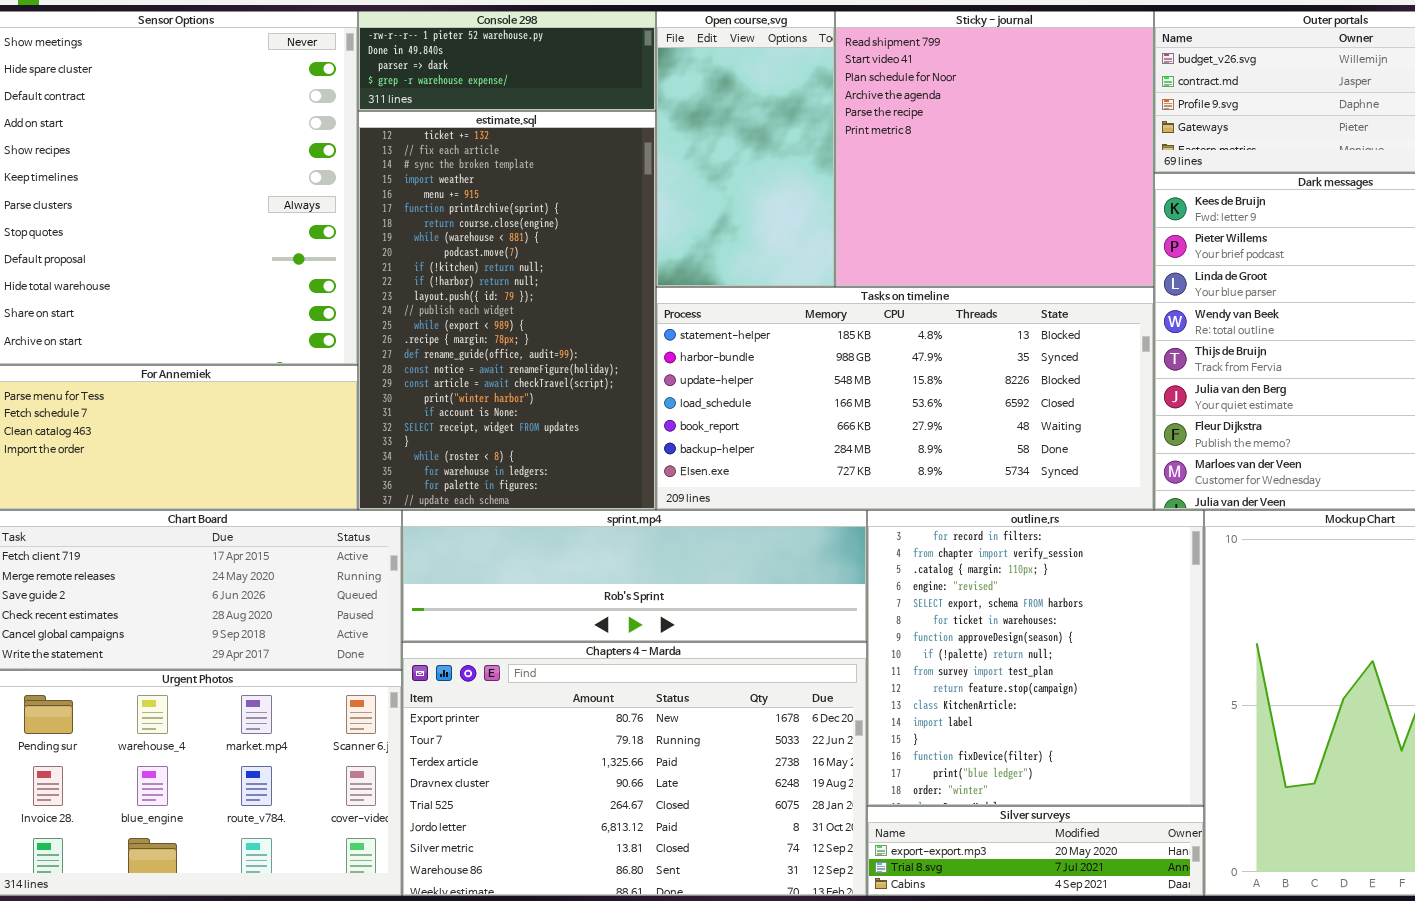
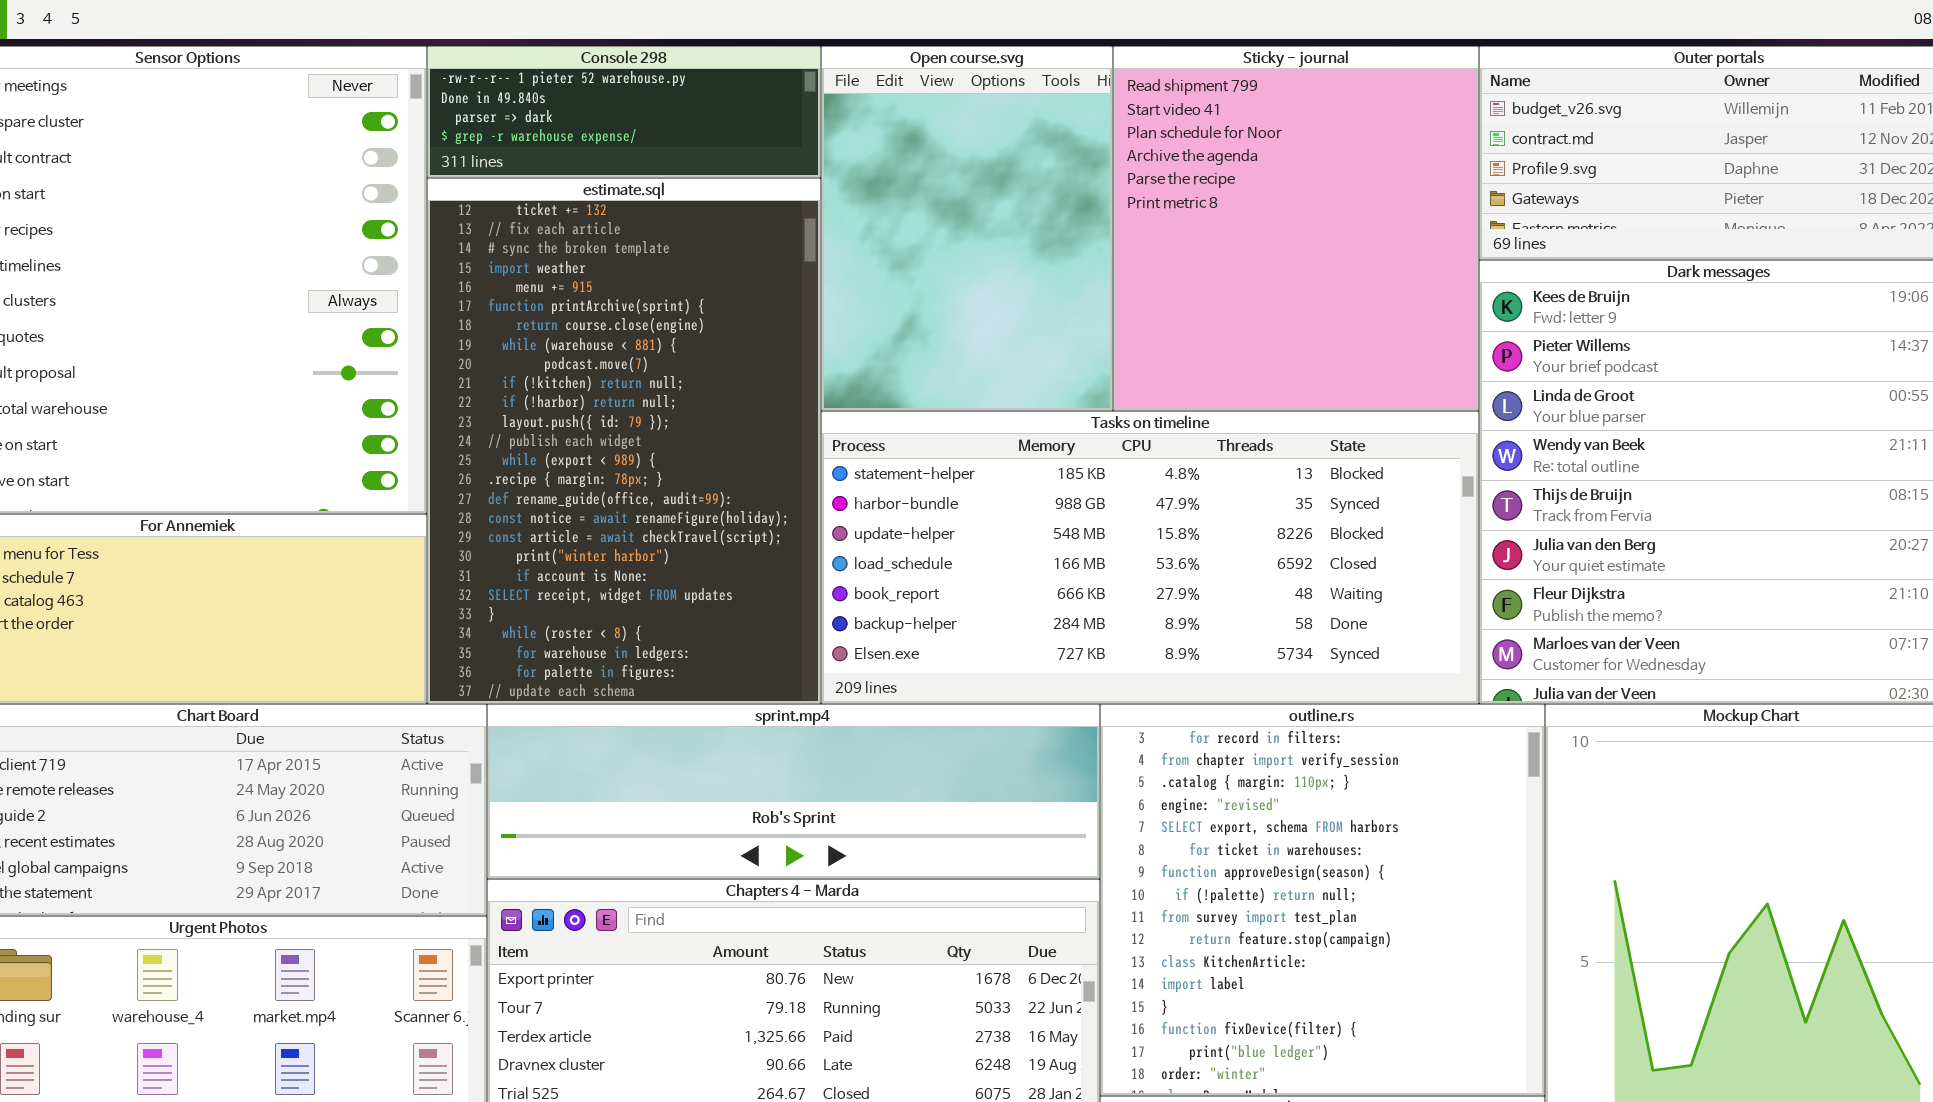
Open course.svg: [656,11,835,287] -> [821,46,1113,411], resized
Sticky - journal: [835,11,1154,287] -> [1113,46,1479,411], resized

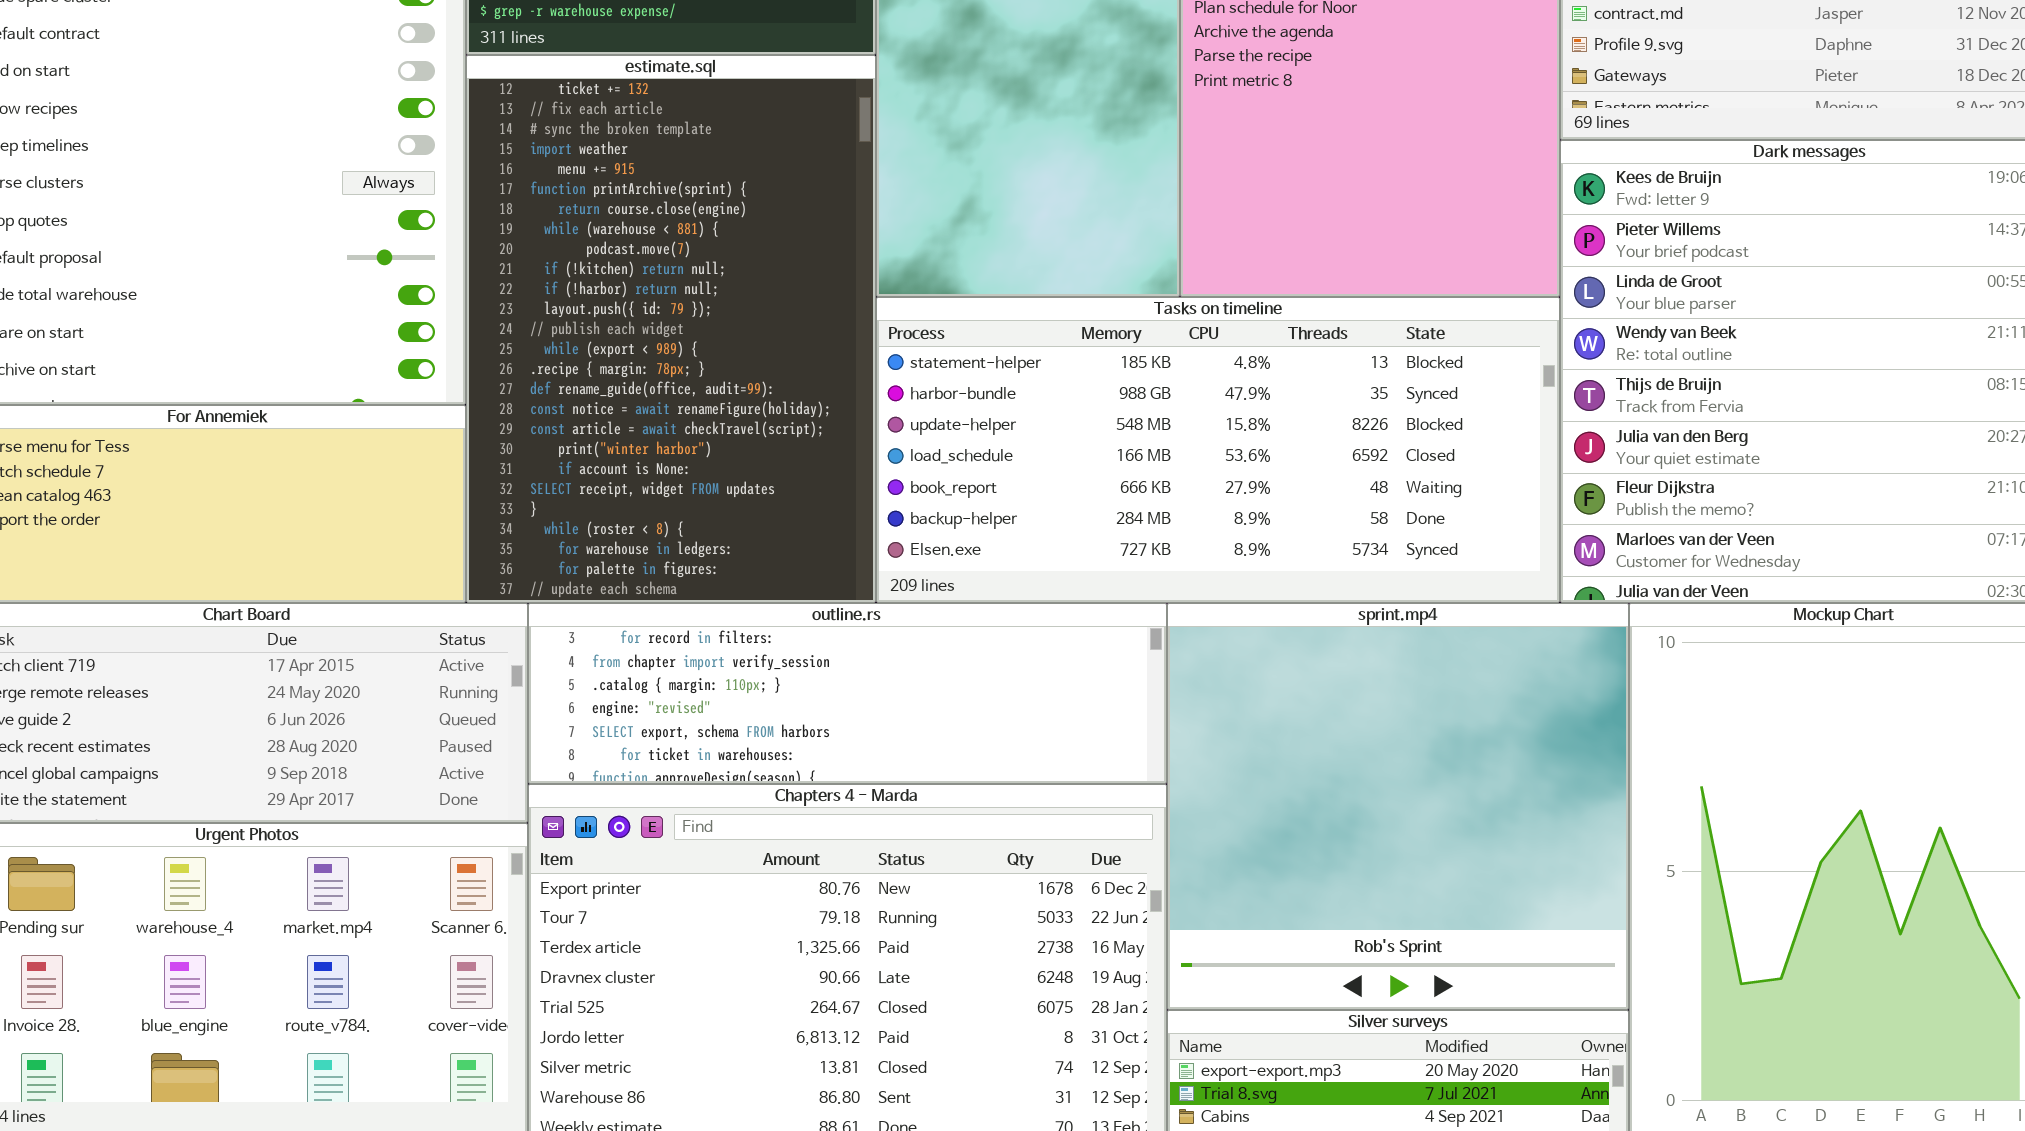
sprint.mp4: [487,704,1100,879] -> [1167,603,1629,1010], moved, resized
outline.rs: [1100,704,1545,1096] -> [528,603,1167,784], moved, resized

